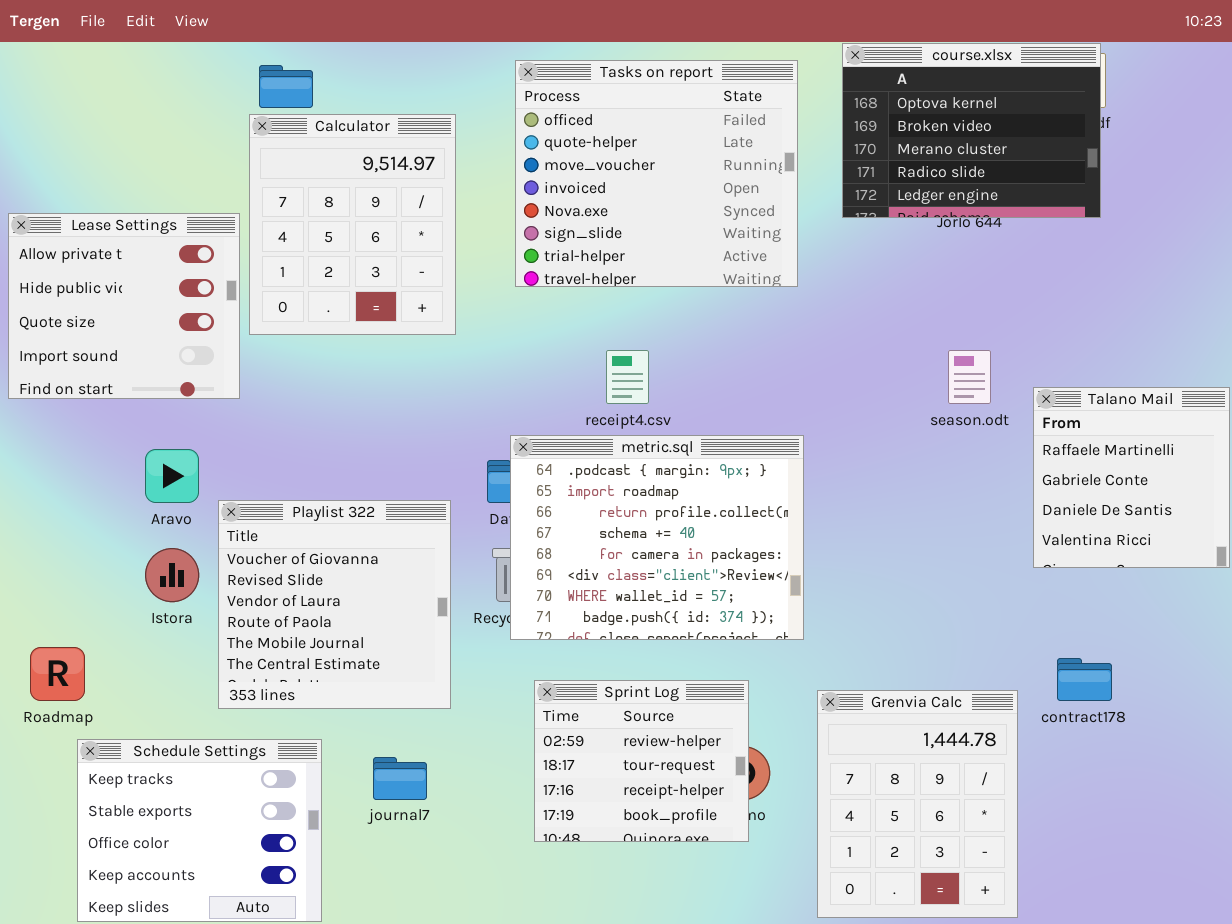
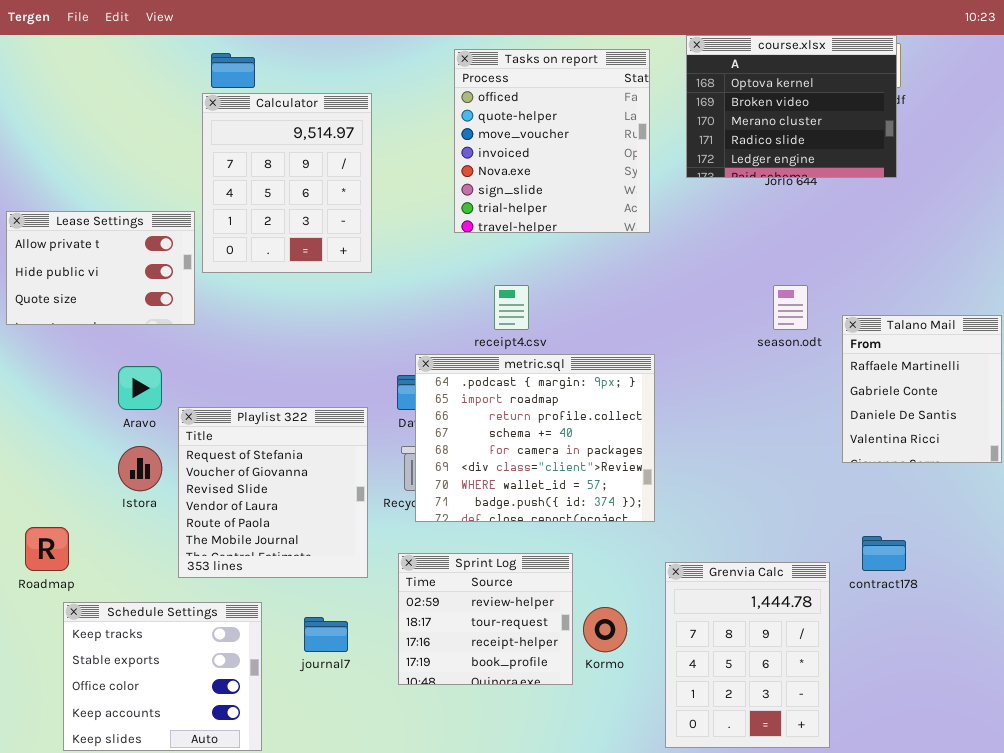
Tasks on report: [515,60,798,287] -> [454,49,650,233], resized
Lease Settings: [8,213,240,399] -> [6,211,195,325], resized
Playlist 322: [218,500,451,709] -> [178,407,368,578], scrolled up 1 row
Sprint Log: [534,680,749,842] -> [398,553,573,685], moved

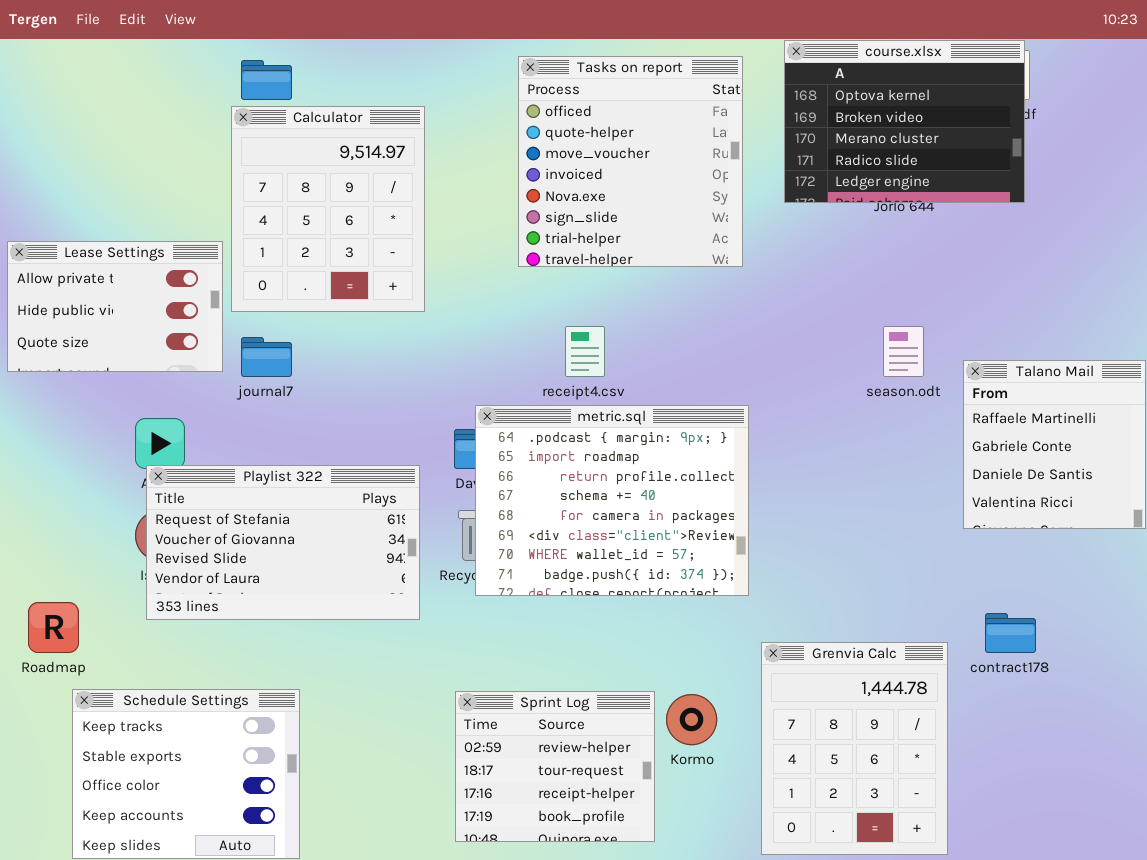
Playlist 322: [178,407,368,578] -> [146,465,420,620], resized
Sprint Log: [398,553,573,685] -> [455,691,655,842], moved
journal7: [304,617,348,652] -> [241,337,292,377], moved

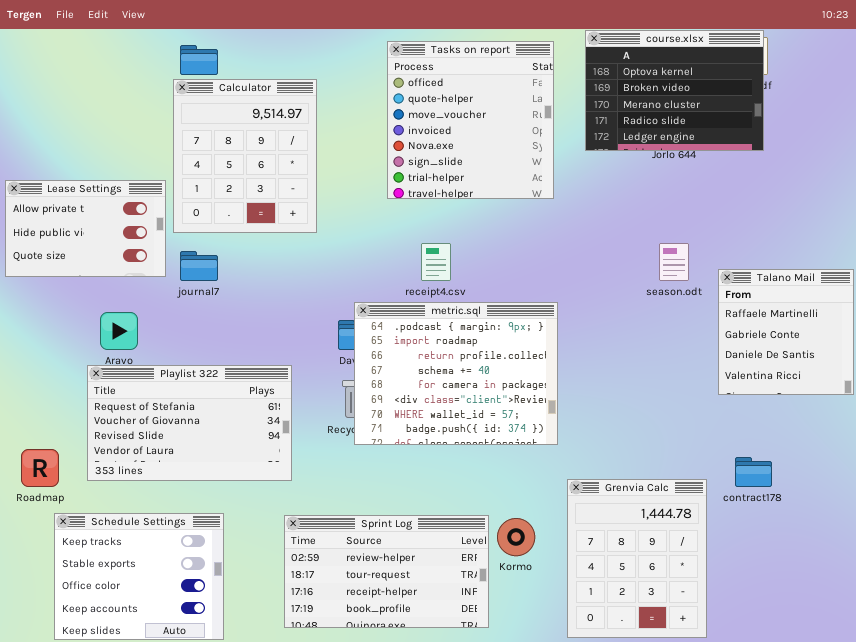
Playlist 322: [146,465,420,620] -> [87,365,292,481], moved
Sprint Log: [455,691,655,842] -> [284,515,489,628], resized

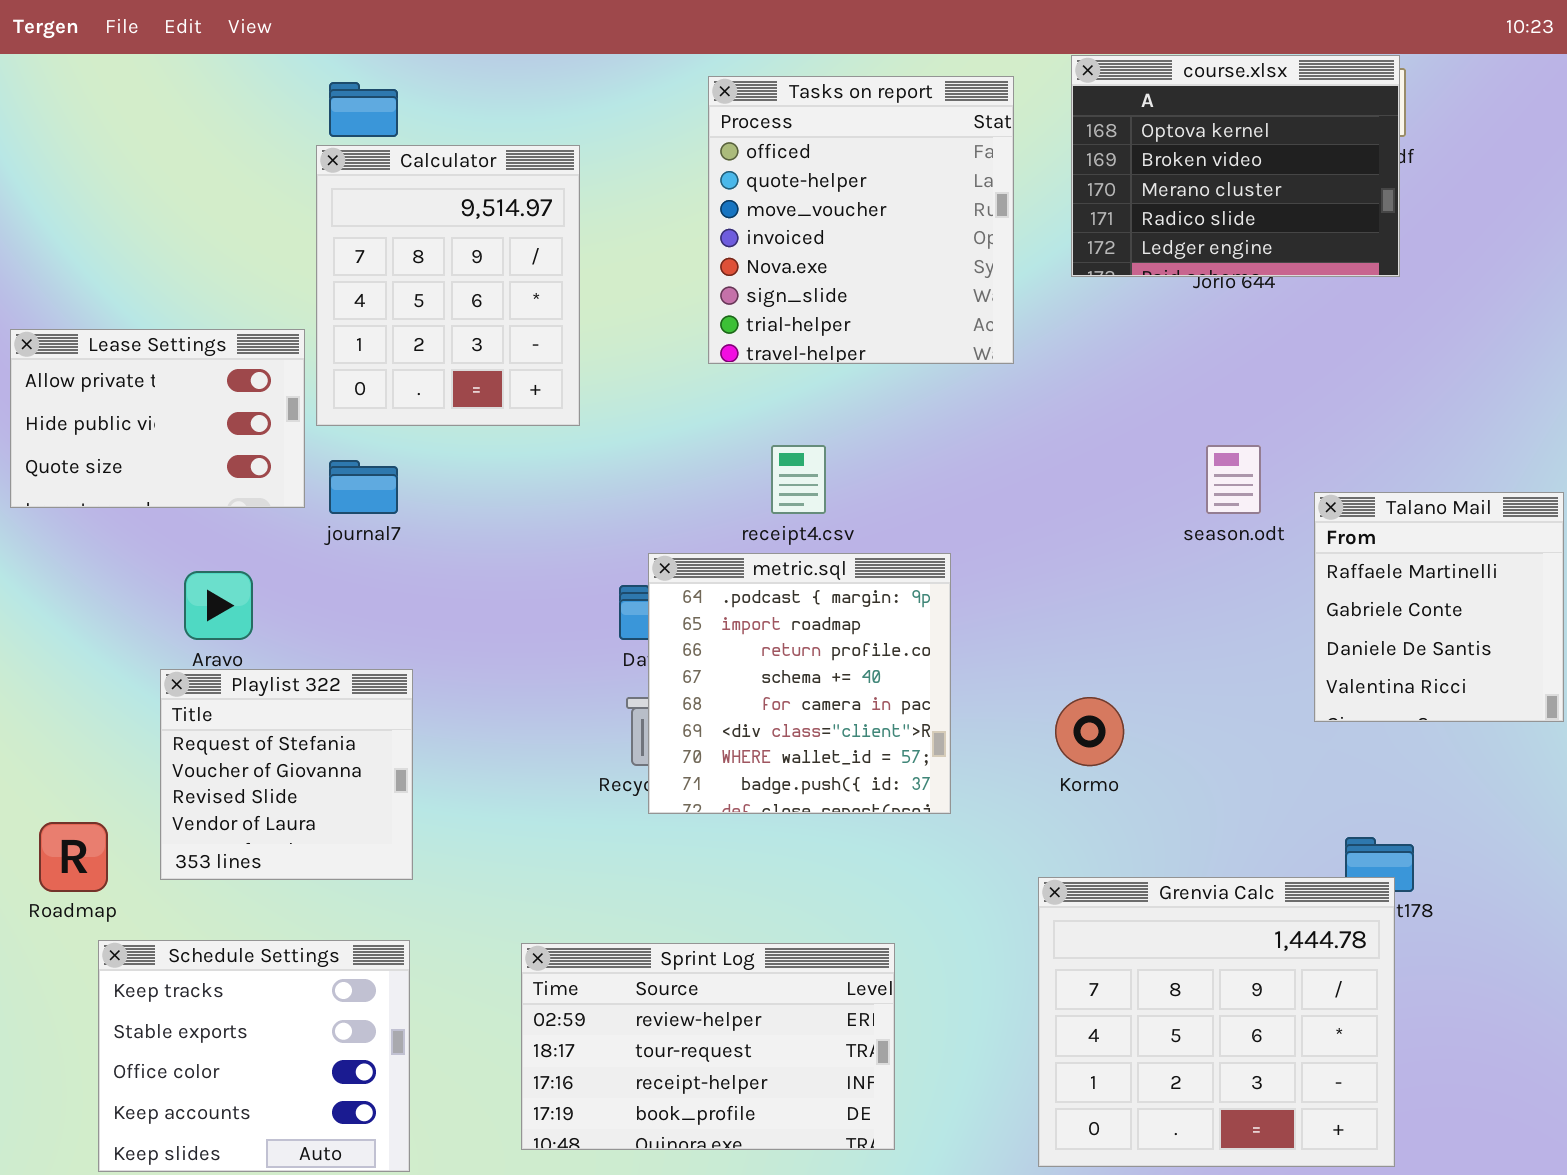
metric.sql: [354,302,558,445] -> [648,553,951,814], resized
Playlist 322: [87,365,292,481] -> [160,669,413,880], resized
Grenvia Calc: [567,479,707,638] -> [1038,877,1395,1167], resized
Kormo: [497,518,535,556] -> [1055,697,1124,766], moved

